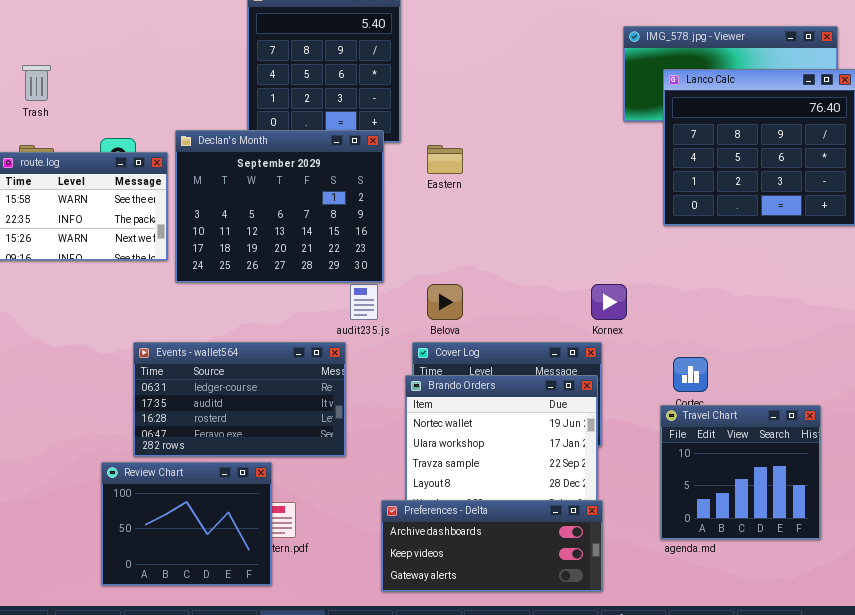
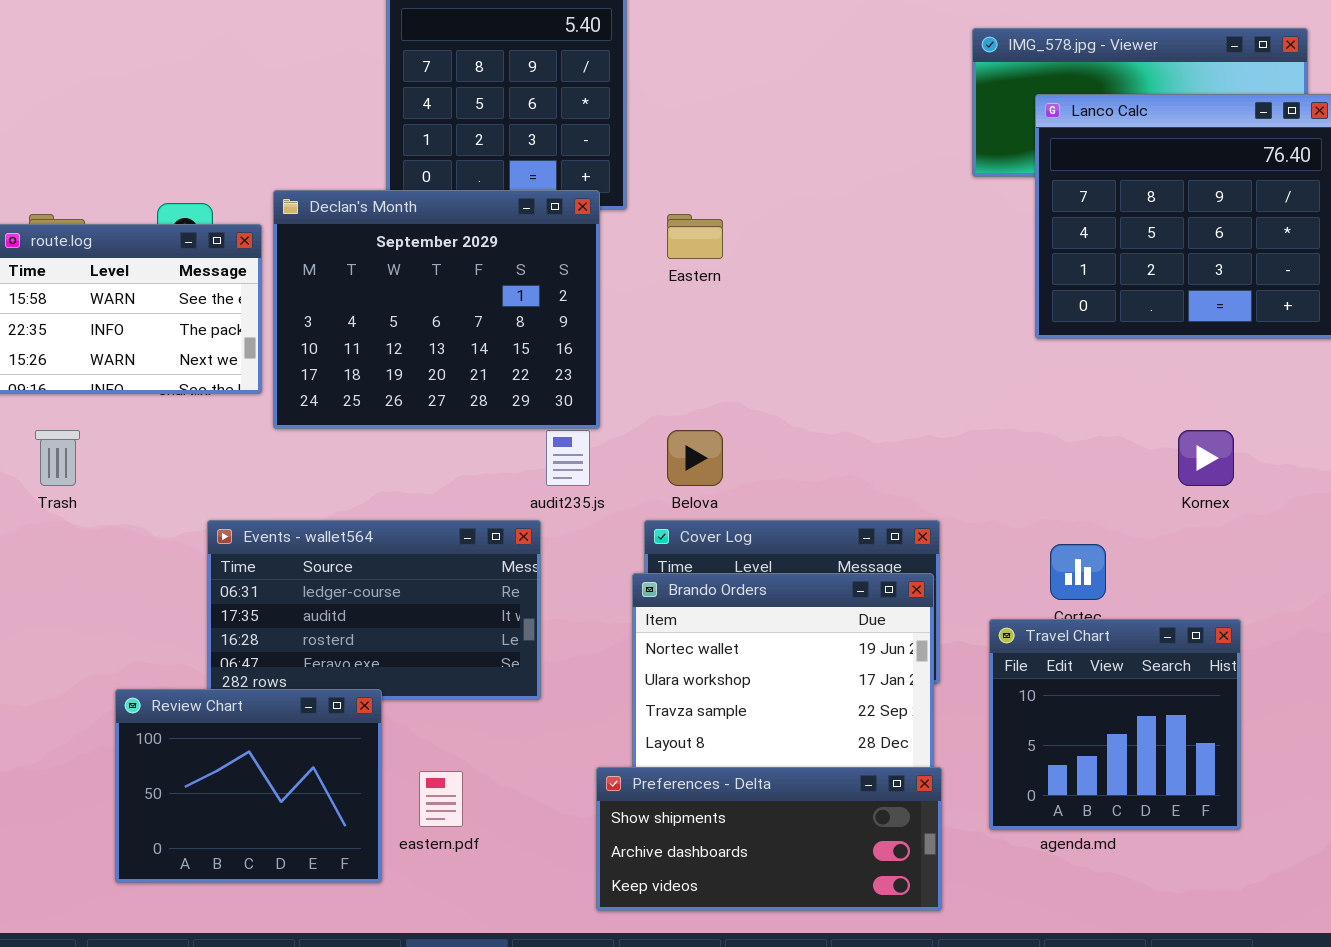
Trash: [22,65,51,101] -> [35,430,80,486], moved
Kornex: [591,284,627,320] -> [1178,430,1234,486], moved
Travel Chart: [660,405,821,540] -> [989,619,1241,830], moved
Review Chart: [101,462,272,586] -> [115,689,382,883], moved
Preferences - Delta: [381,500,603,592] -> [596,767,942,911], scrolled up 1 row

